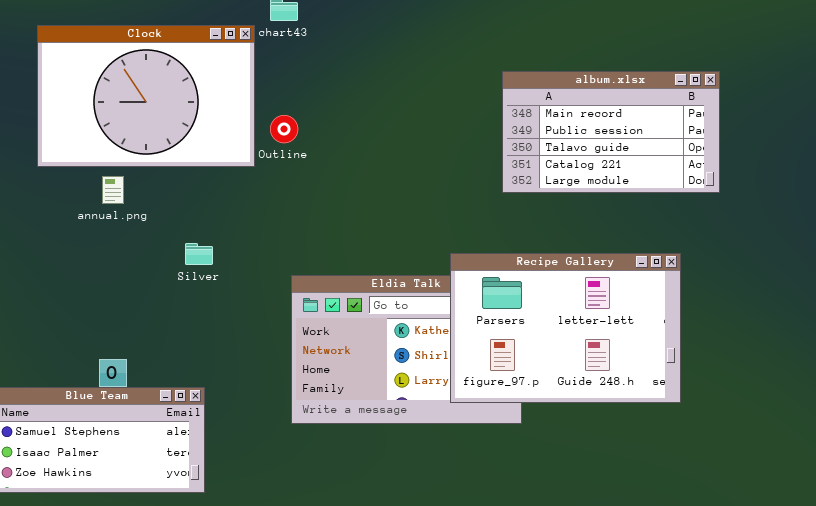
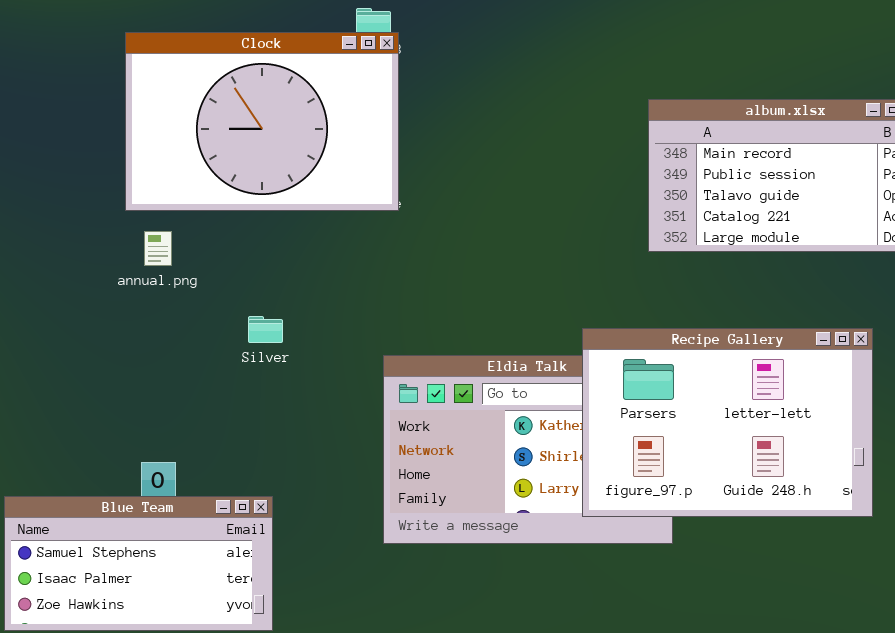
Clock: [37,25,255,167] -> [125,32,399,211], moved

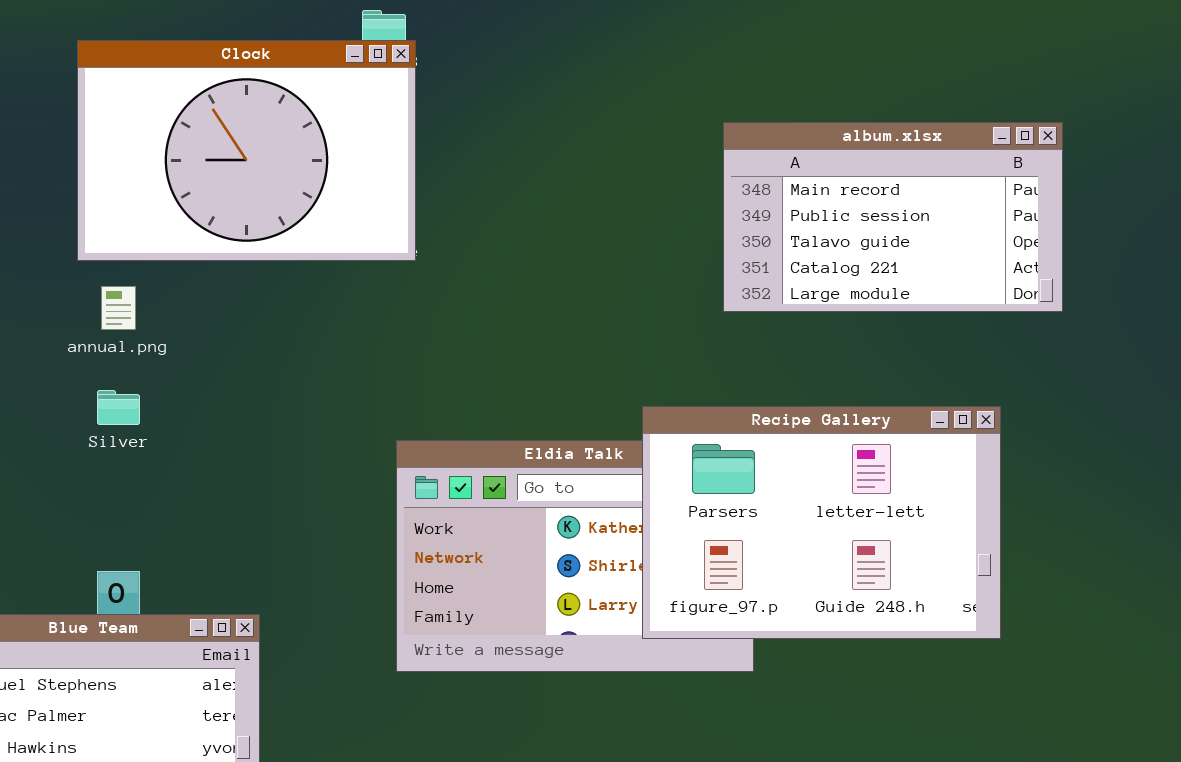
Silver: [248,316,283,343] -> [97,390,140,425], moved

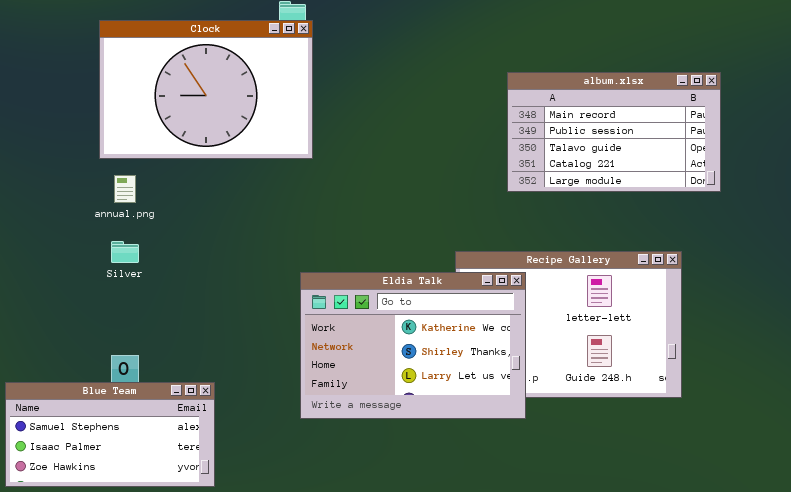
Eldia Talk: [396,440,754,672] -> [300,272,526,419], raised

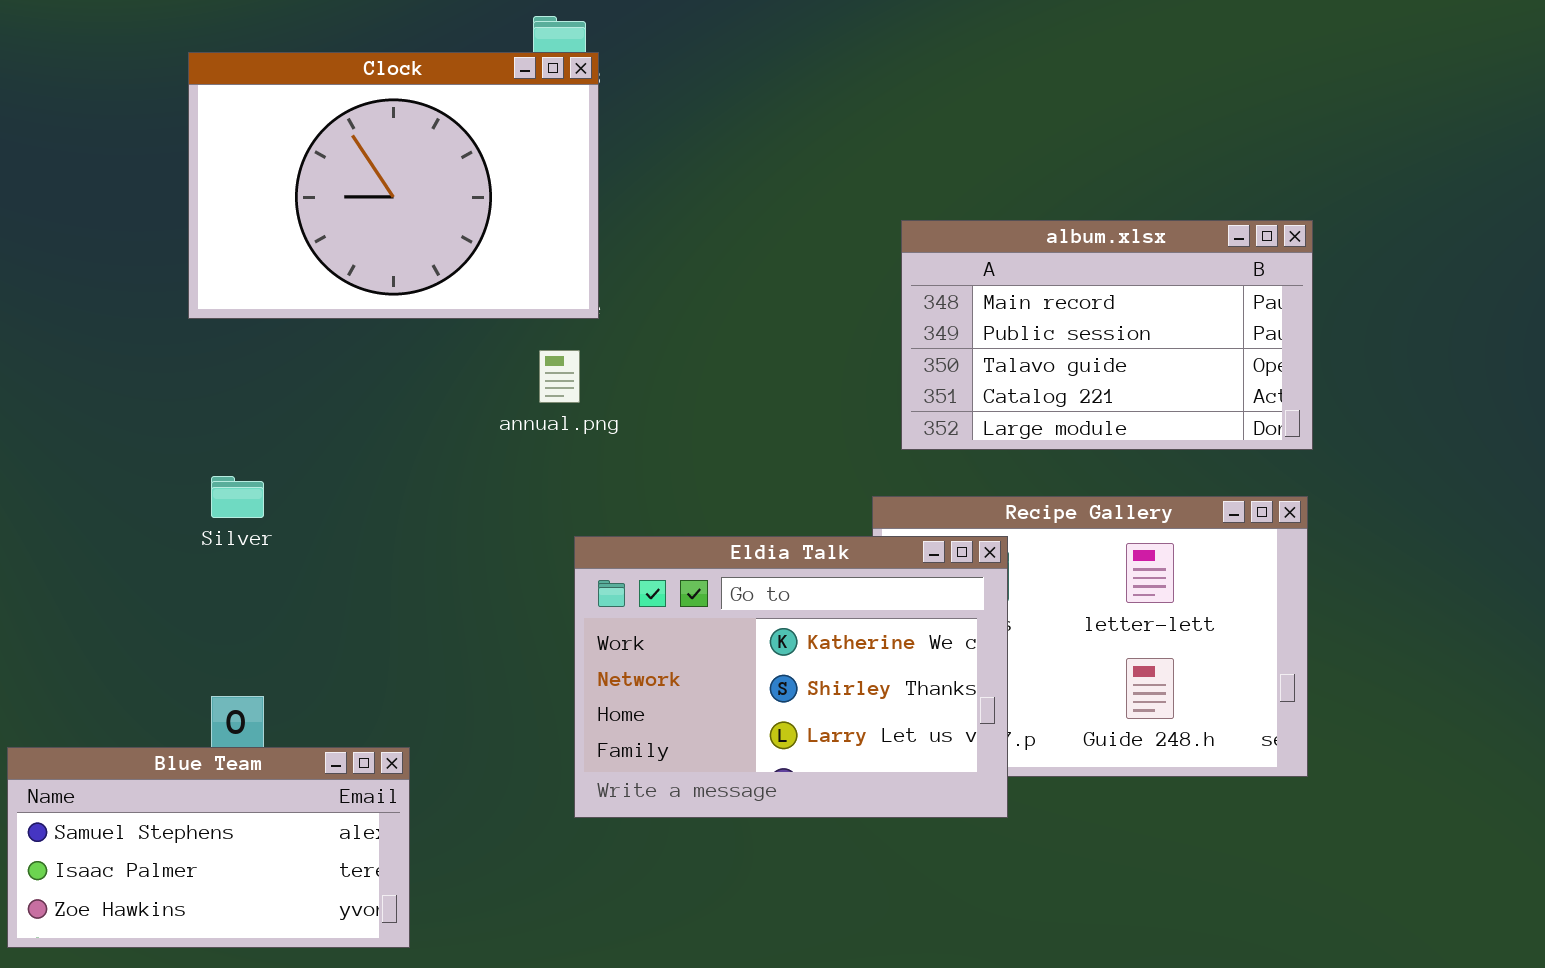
album.xlsx: [507,72,721,192] -> [901,220,1313,450], moved
annual.png: [114,175,136,203] -> [539,350,580,403], moved

